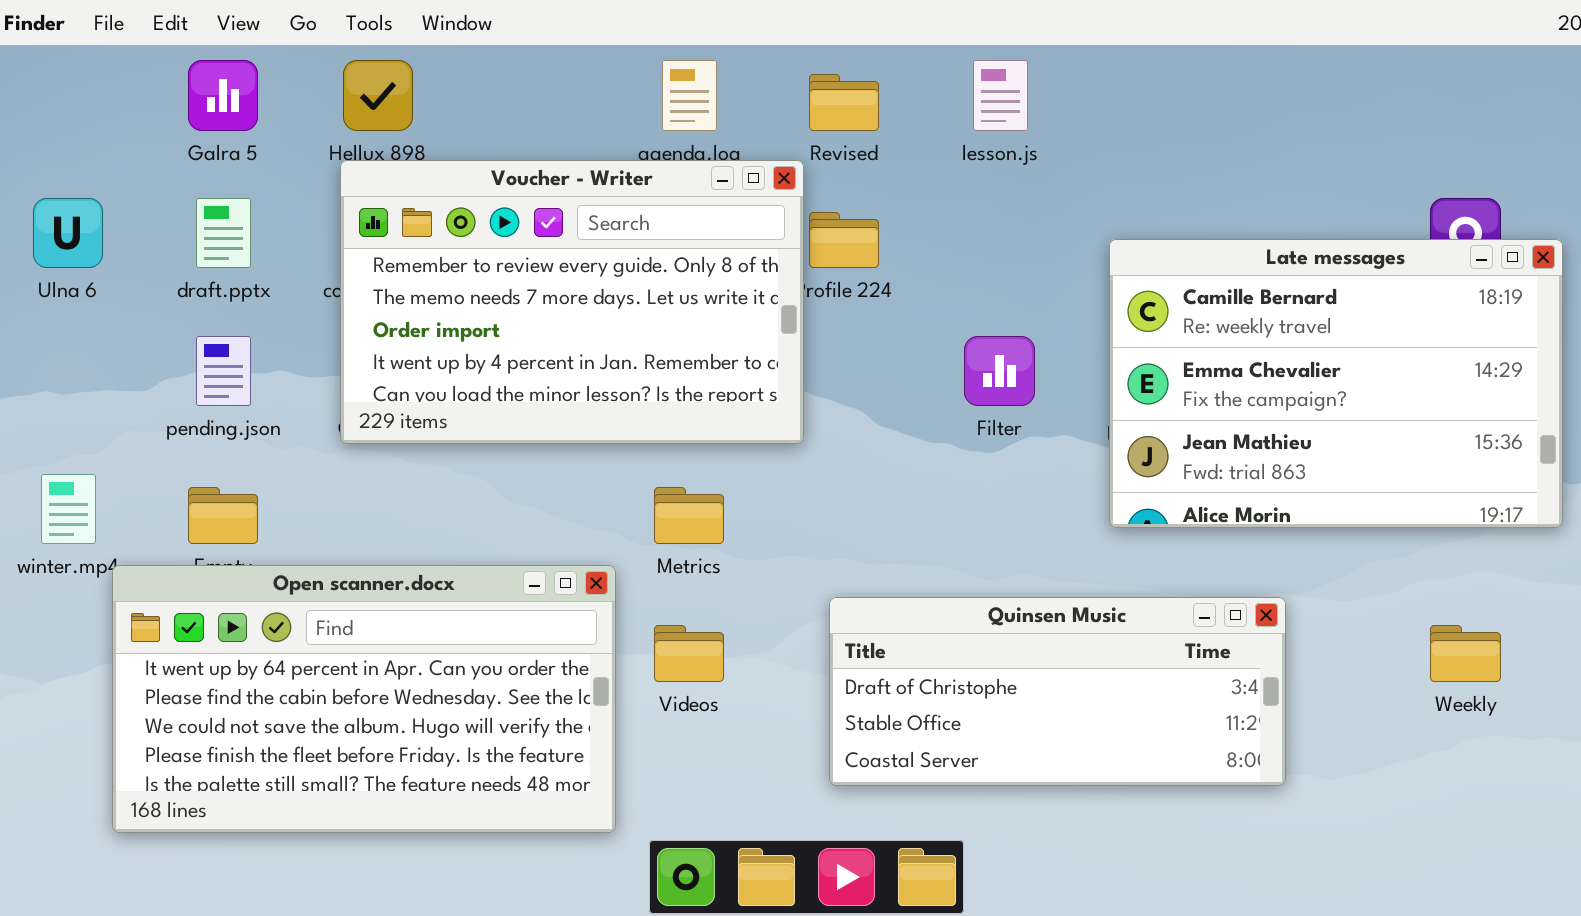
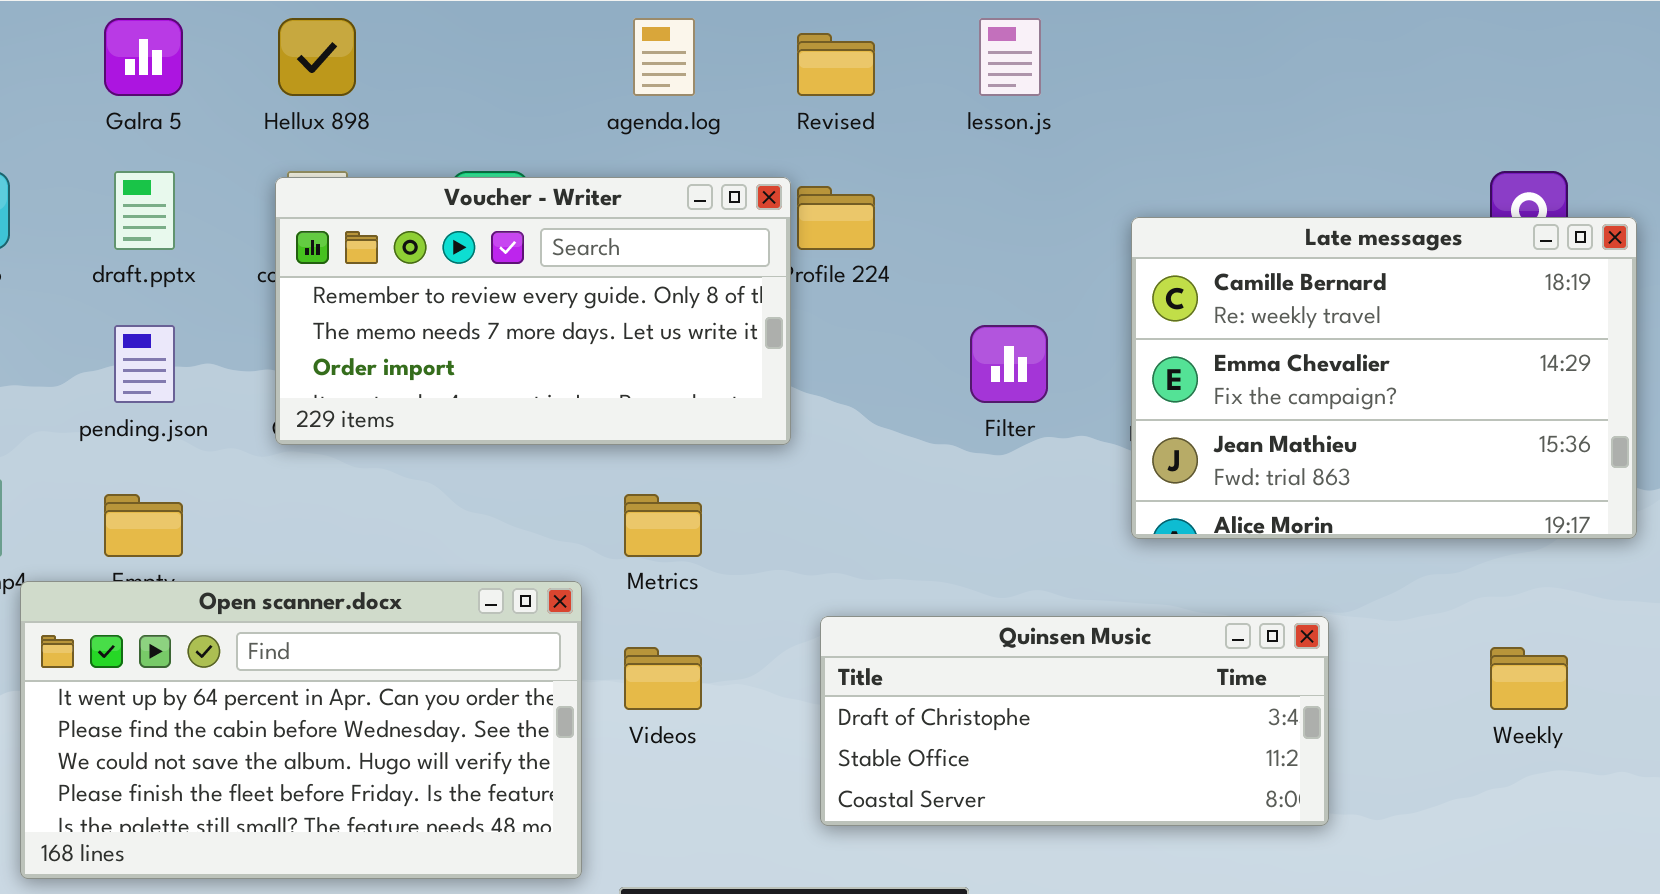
Voucher - Writer: [340,160,804,444] -> [275,177,791,445], resized

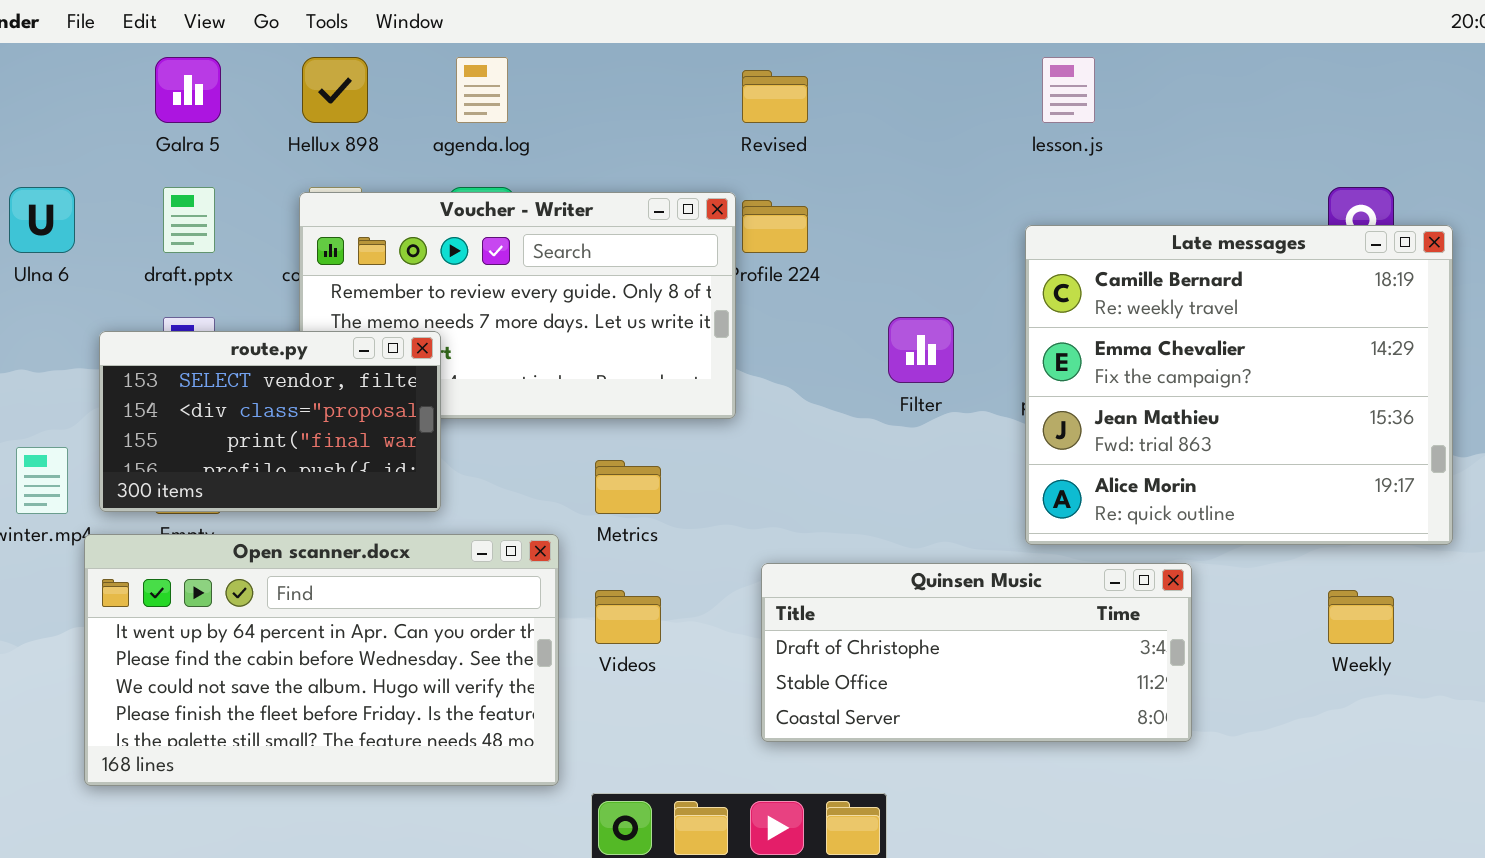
agenda.log: [633,18,695,96] -> [456,57,508,123], moved
lesson.js: [979,18,1041,96] -> [1042,57,1095,123], moved
Late messages: [1131,217,1637,539] -> [1025,225,1453,545], resized
route.py: none -> [99,331,441,512], opened

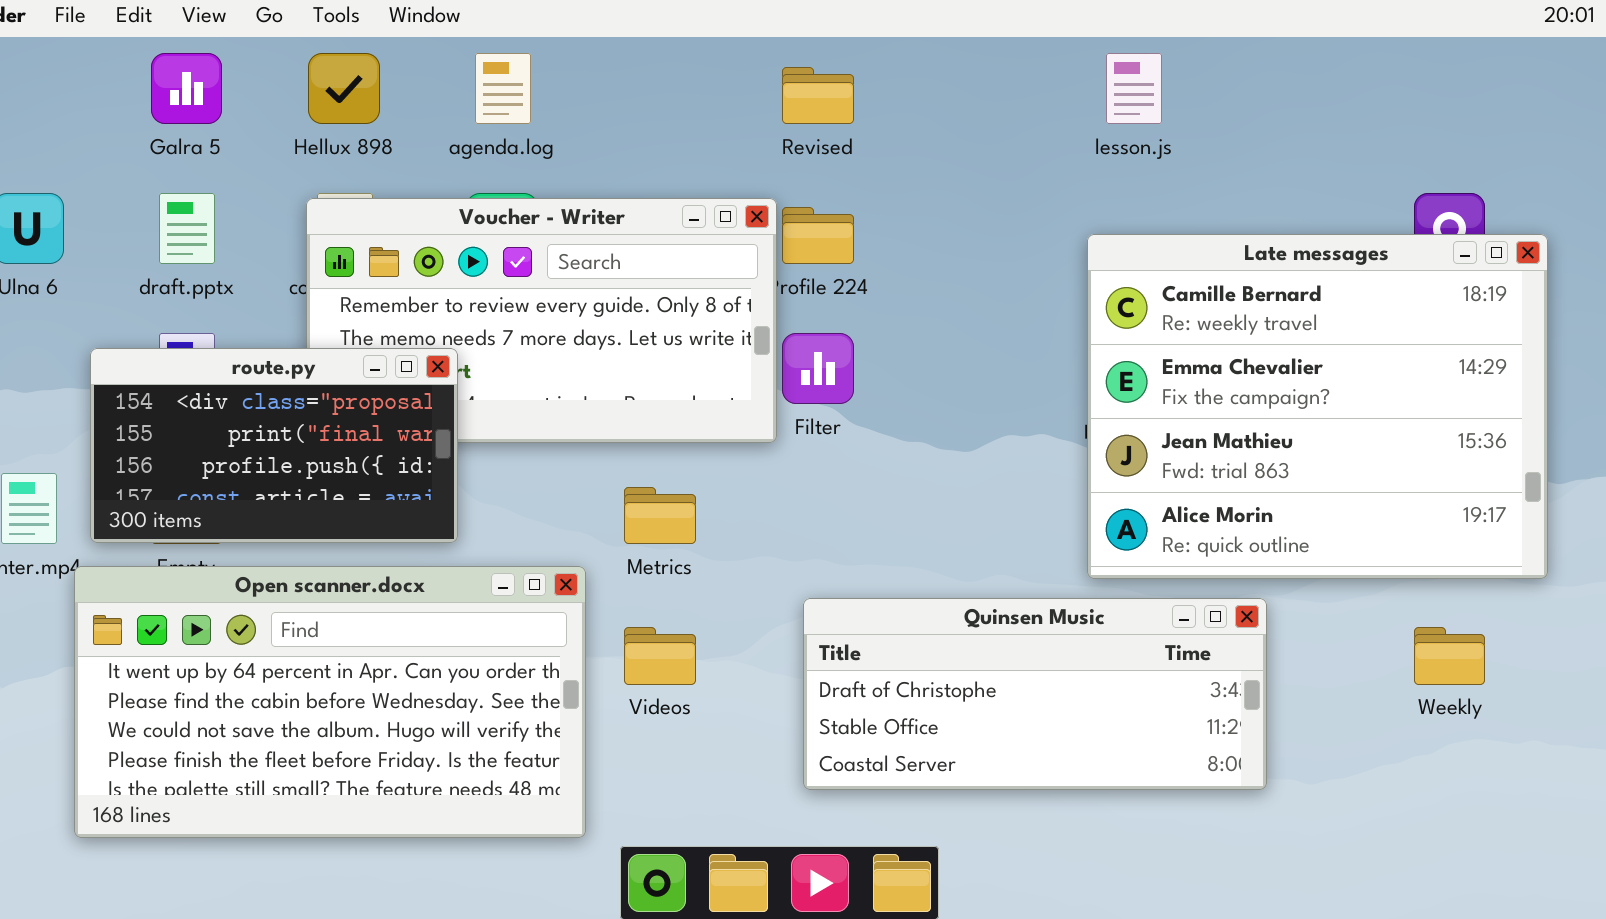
Filter: [888,317,954,383] -> [782,333,854,404], moved
route.py: [99,331,441,512] -> [90,348,458,543], scrolled down 1 row

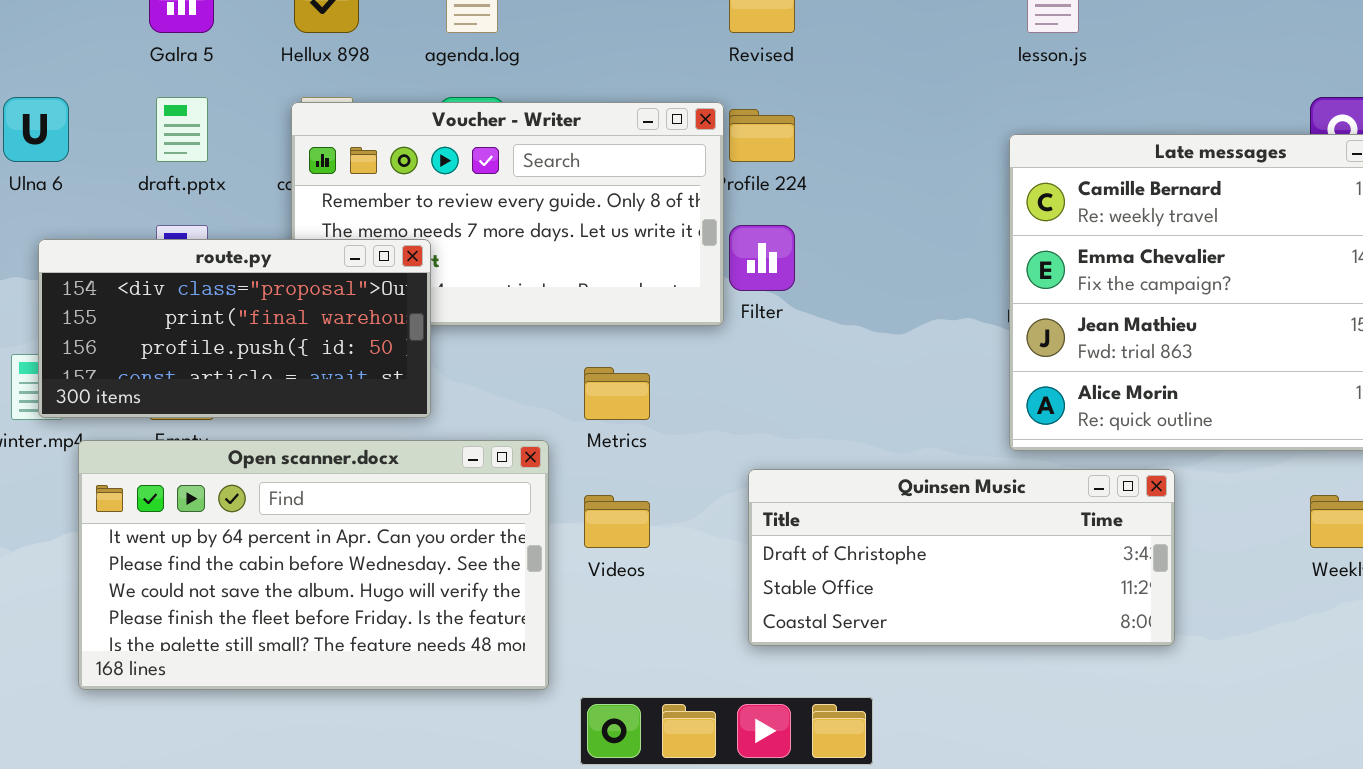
route.py: [90,348,458,543] -> [38,239,431,418], resized

